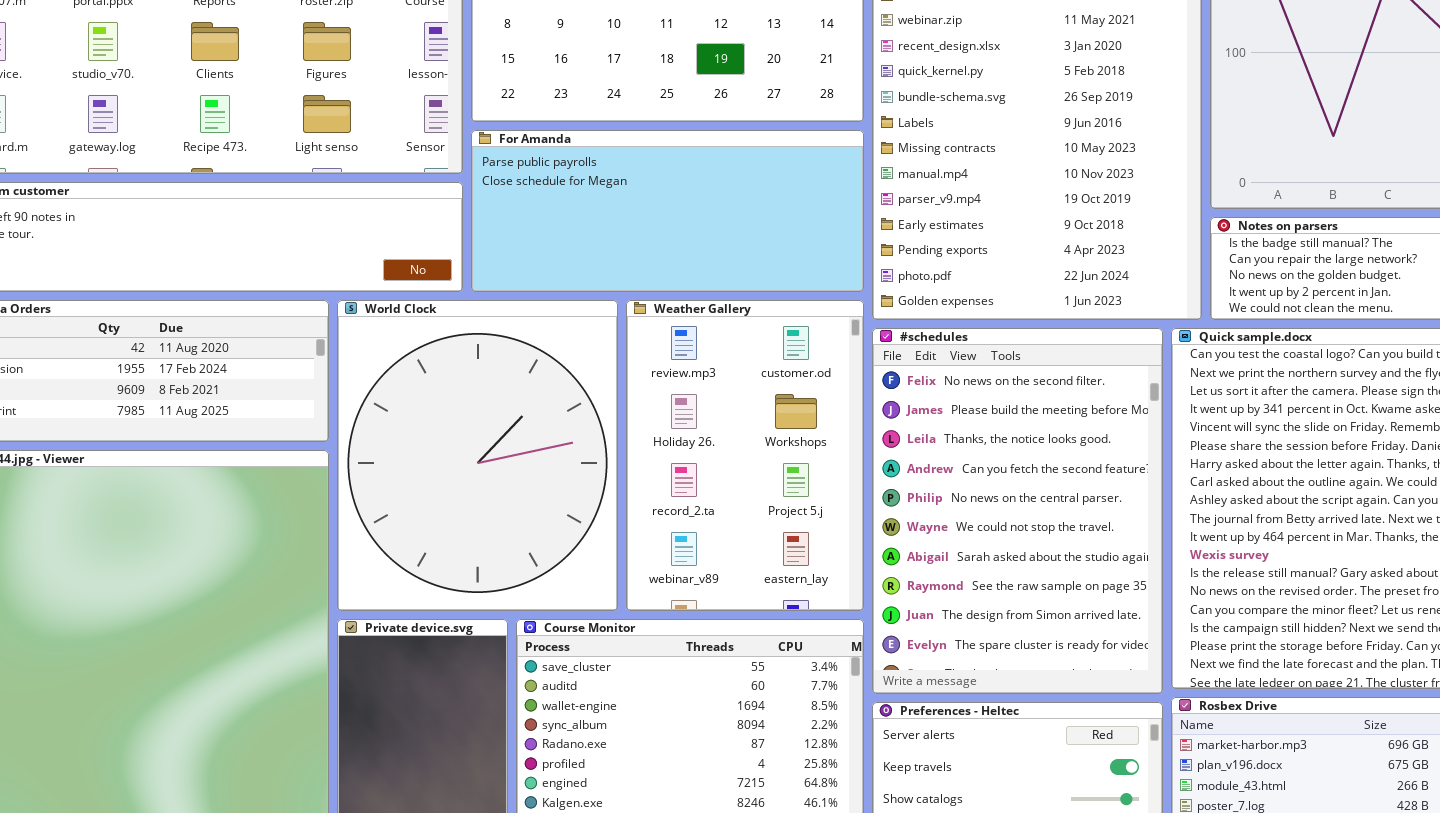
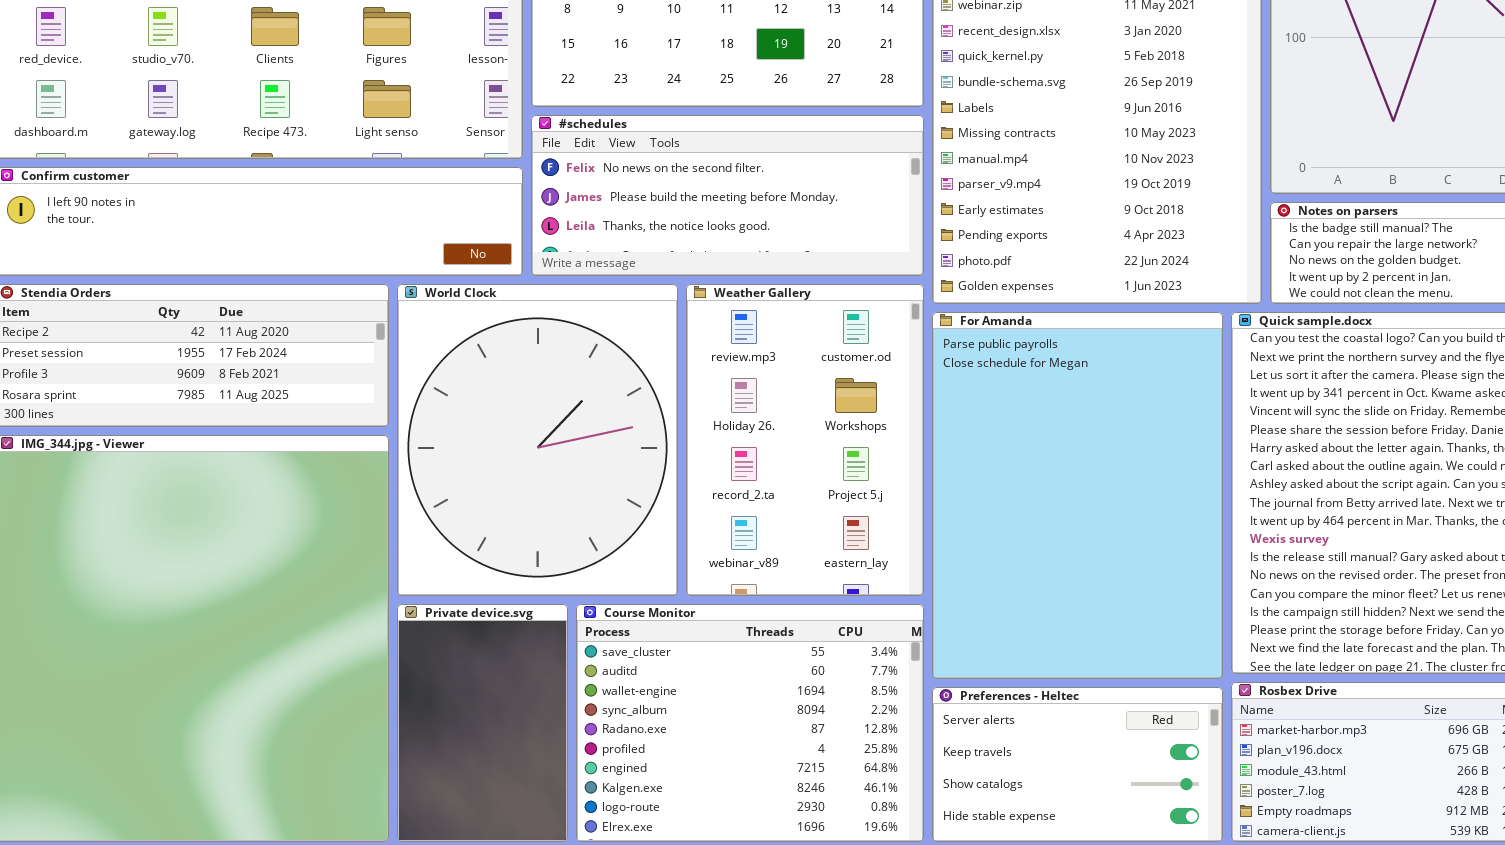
For Amanda: [471,130,864,292] -> [932,312,1223,679], moved, resized
#schedules: [872,328,1163,694] -> [531,115,924,276], moved, resized

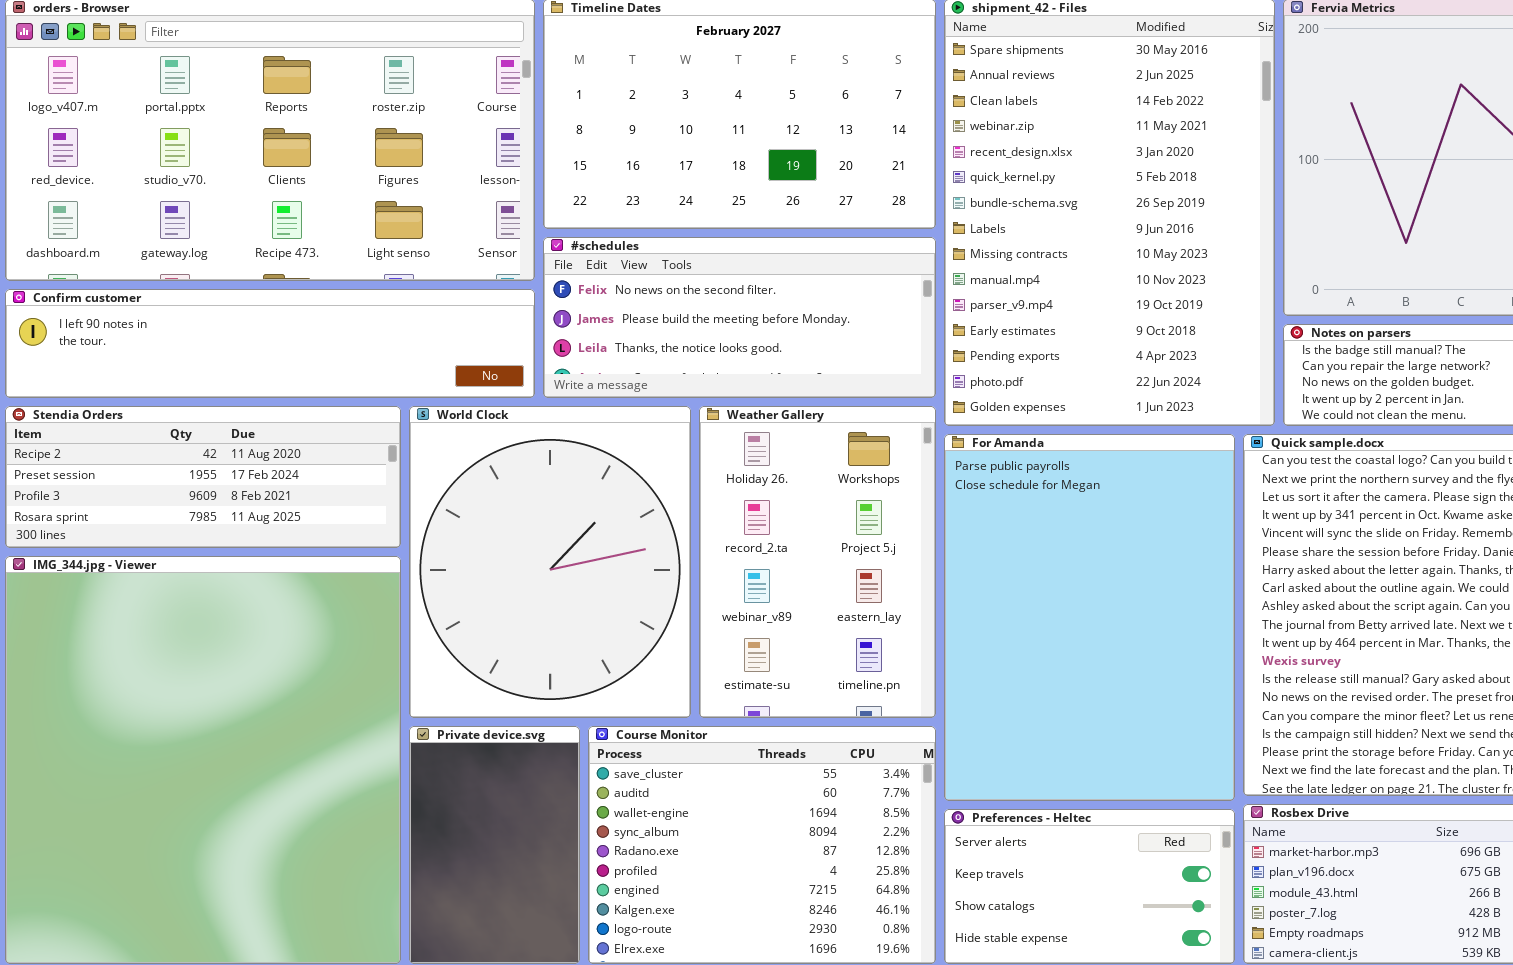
Weather Gallery: [686,284,924,596] -> [699,406,936,718], scrolled down 1 row

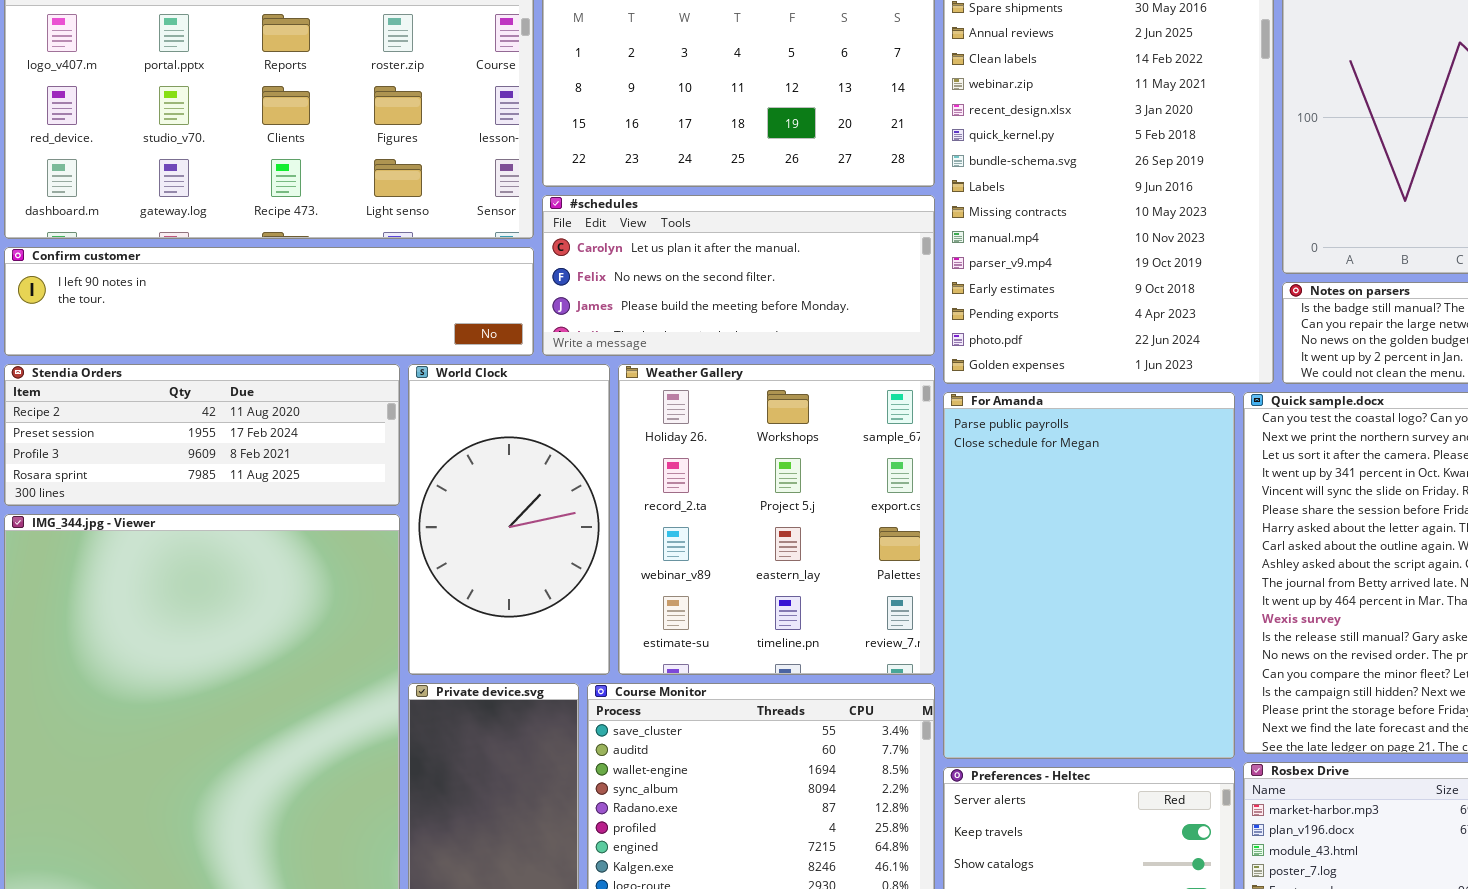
#schedules: [543,237,936,398] -> [542,195,935,356], scrolled up 1 row
World Clock: [409,406,691,718] -> [408,364,610,675], resized
Weather Gallery: [699,406,936,718] -> [618,364,935,675], resized

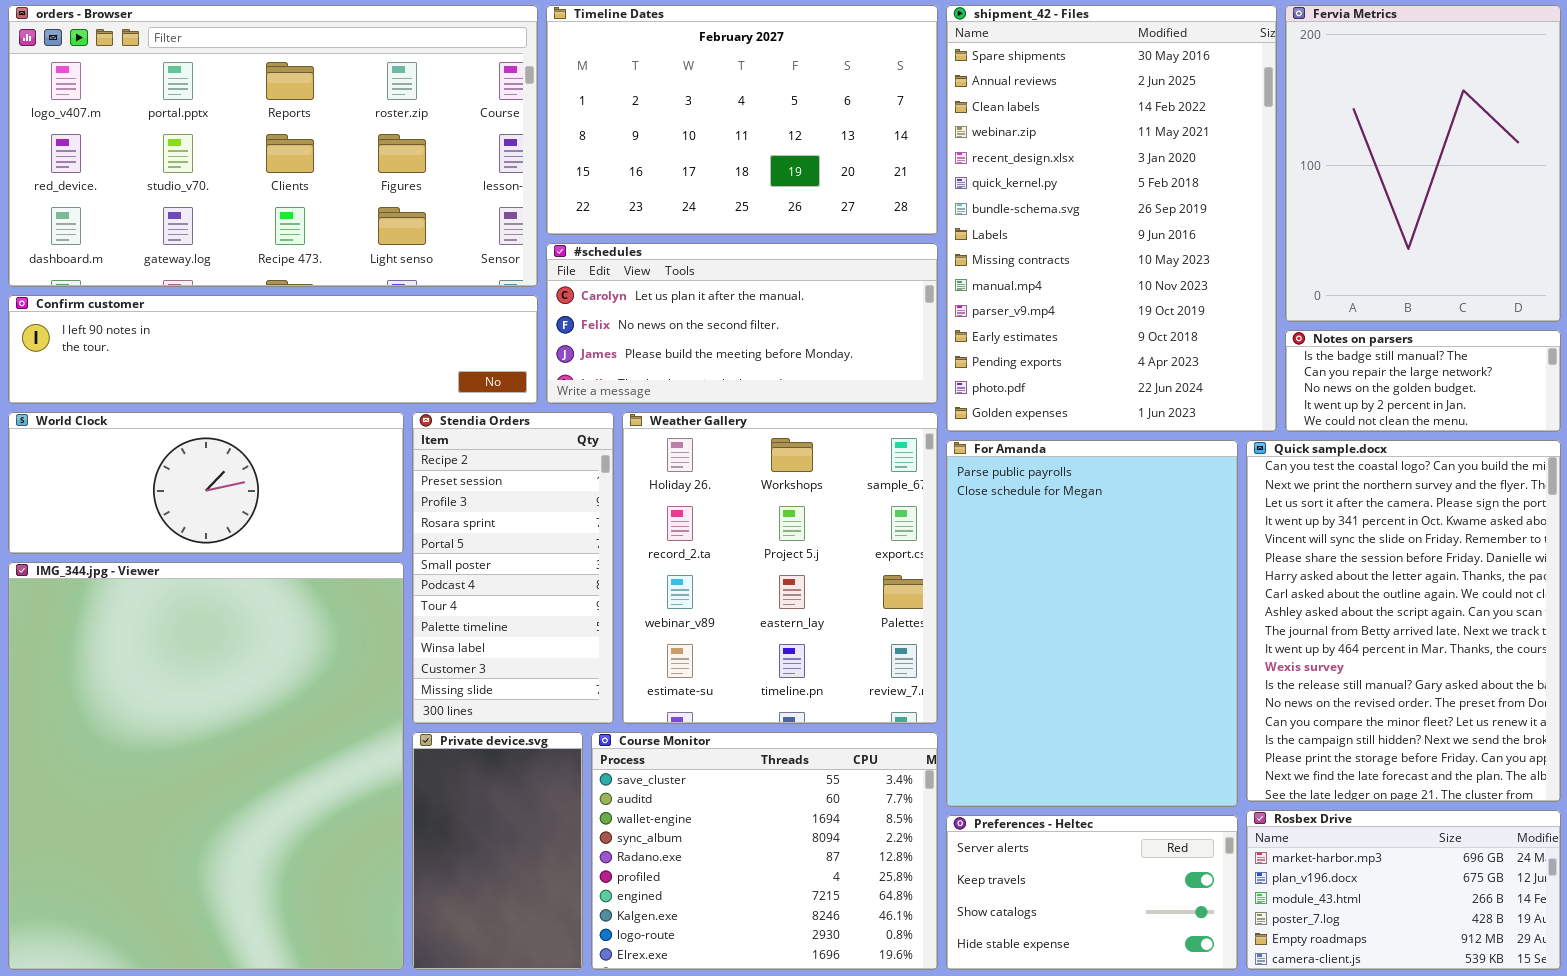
Stendia Orders: [4,364,400,506] -> [412,412,614,724], moved, resized
World Clock: [408,364,610,675] -> [8,412,404,554], moved, resized

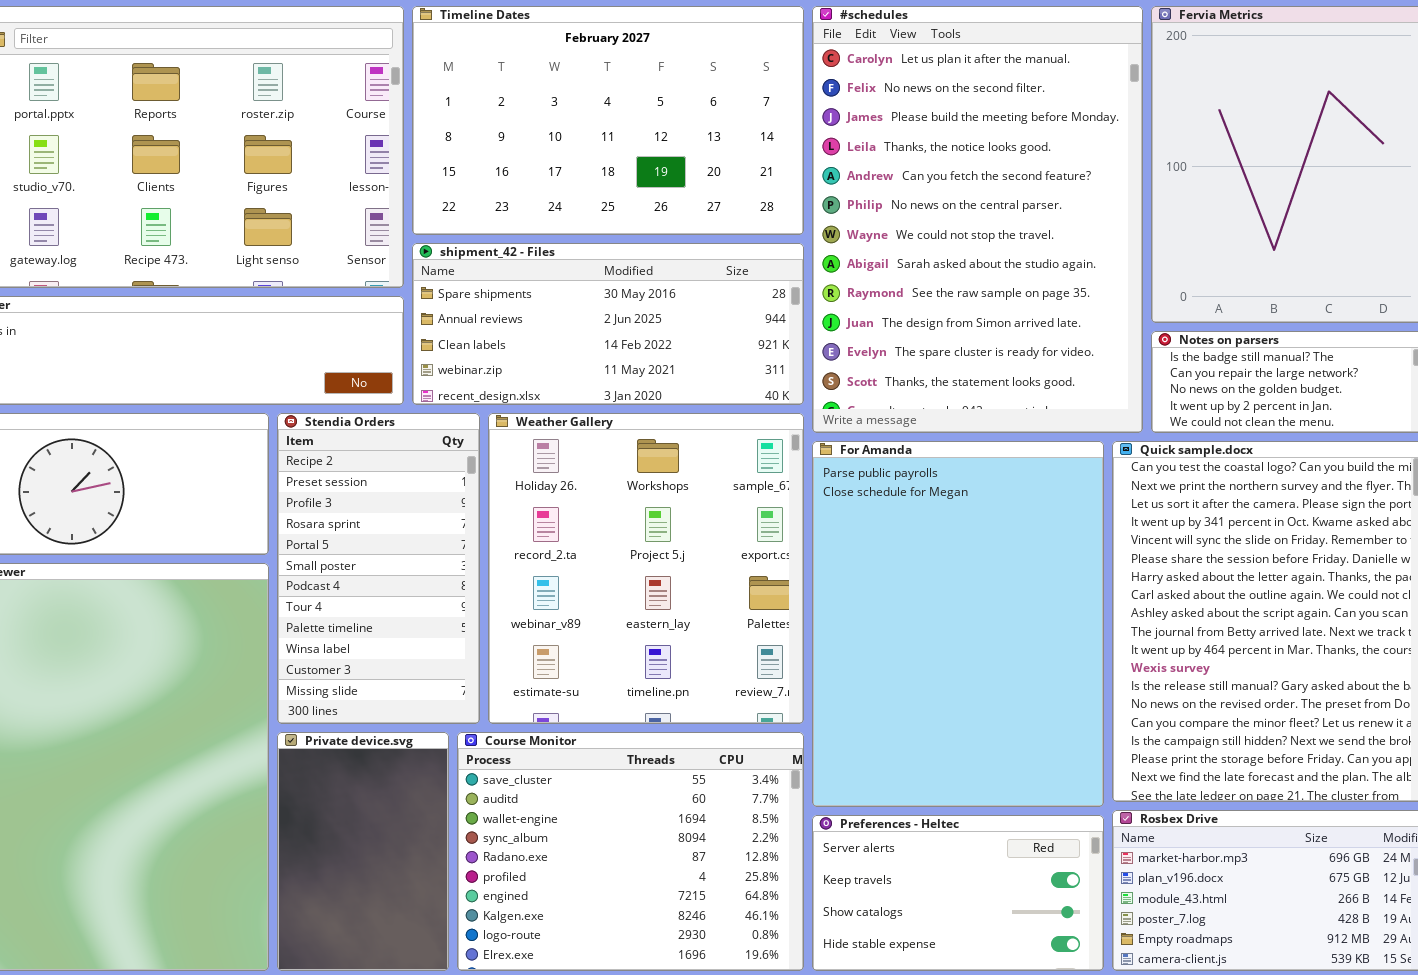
shipment_42 - Files: [946,5,1277,432] -> [412,243,804,405], moved, resized
#schedules: [546,243,938,404] -> [812,6,1143,433], moved, resized

